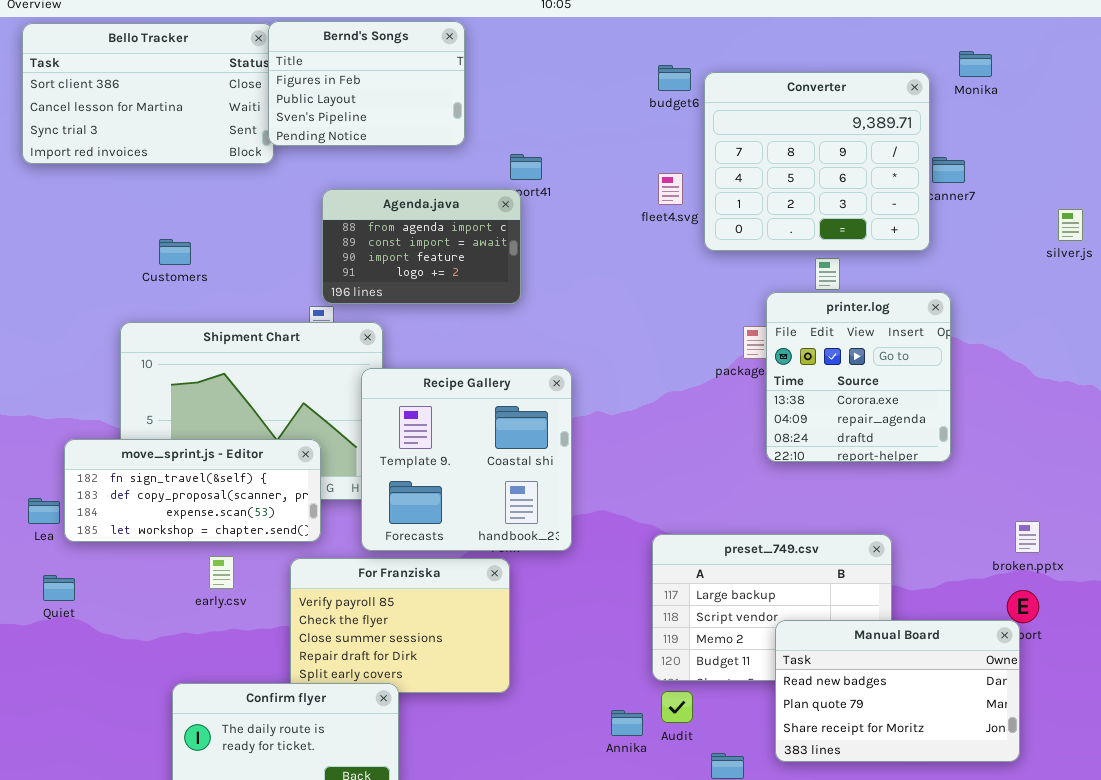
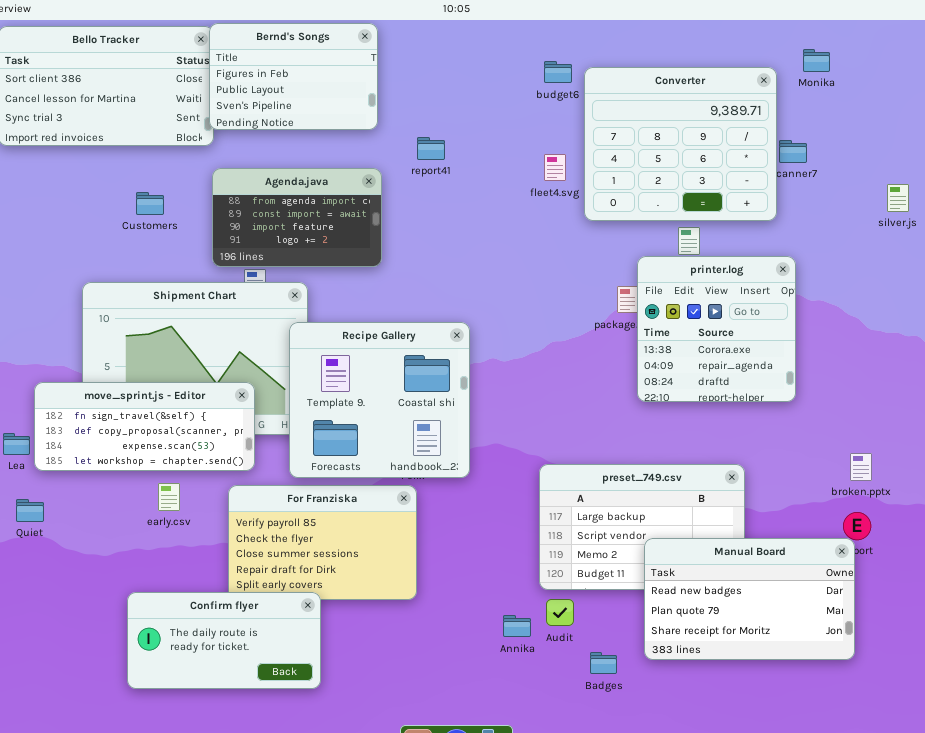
Agenda.java: [322,189,521,304] -> [212,168,382,267], moved
Customers: [159,239,191,265] -> [136,192,164,215], moved

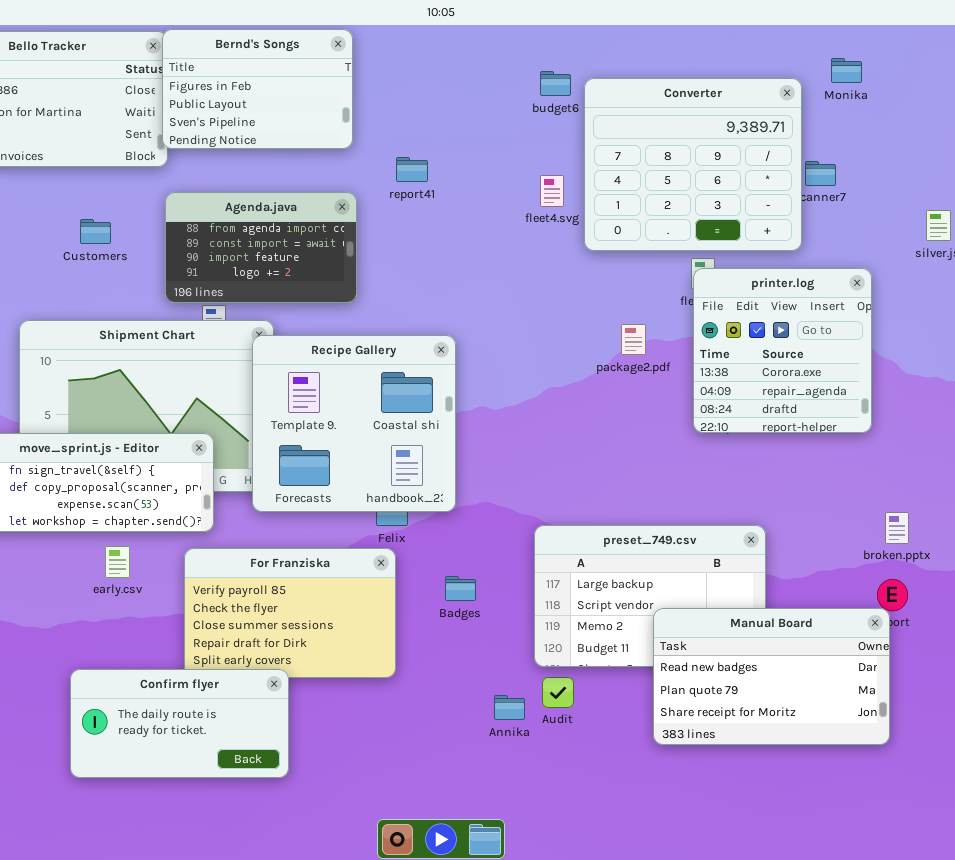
printer.log: [637,256,796,402] -> [693,268,872,433], moved
Recipe Gallery: [289,322,470,478] -> [252,335,456,512], moved
Badges: [590,652,617,674] -> [445,576,476,601], moved

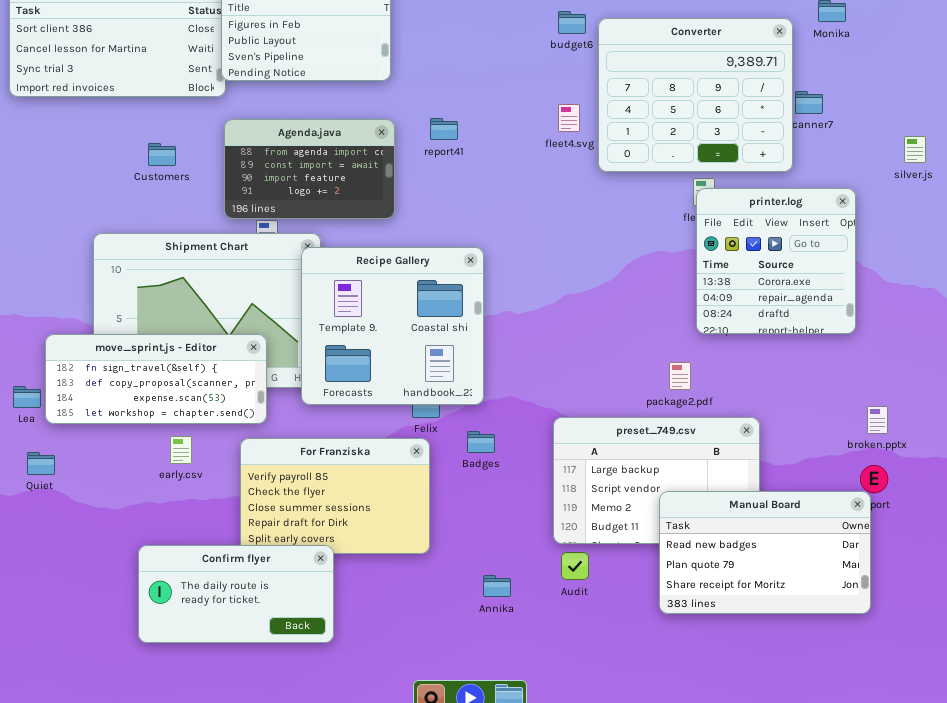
report41: [396,157,428,182] -> [430,118,458,140], moved
package2.pdf: [621,324,646,355] -> [669,362,691,390], moved
Badges: [445,576,476,601] -> [467,431,495,453], moved
Annika: [494,695,525,720] -> [483,575,511,597], moved

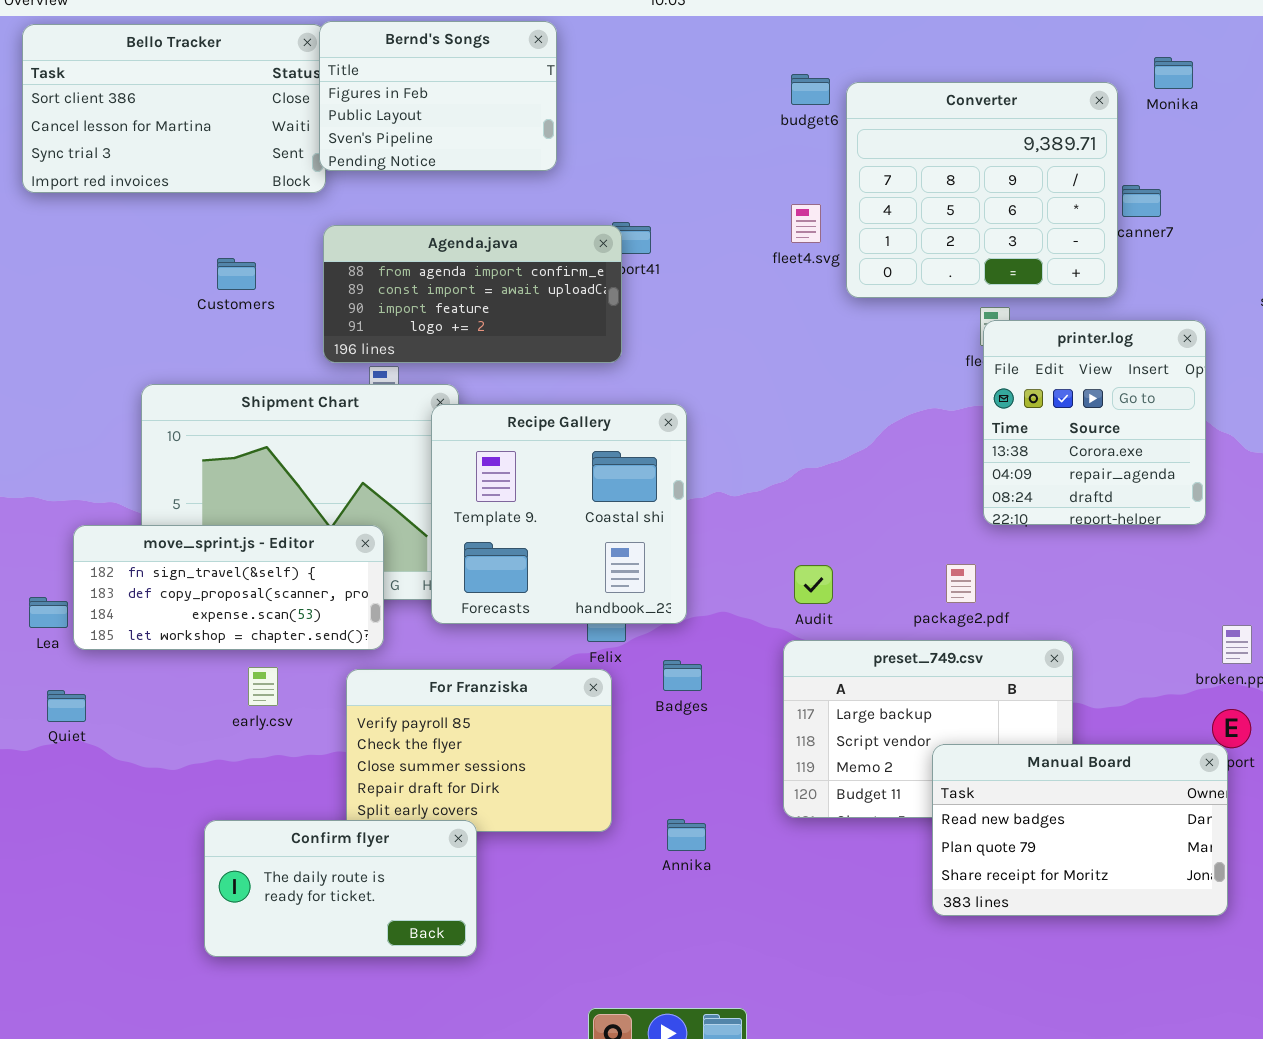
Agenda.java: [224,119,395,219] -> [323,225,622,363], resized
Audit: [561,552,589,580] -> [794,565,833,604], moved
Annika: [483,575,511,597] -> [667,819,706,851], moved

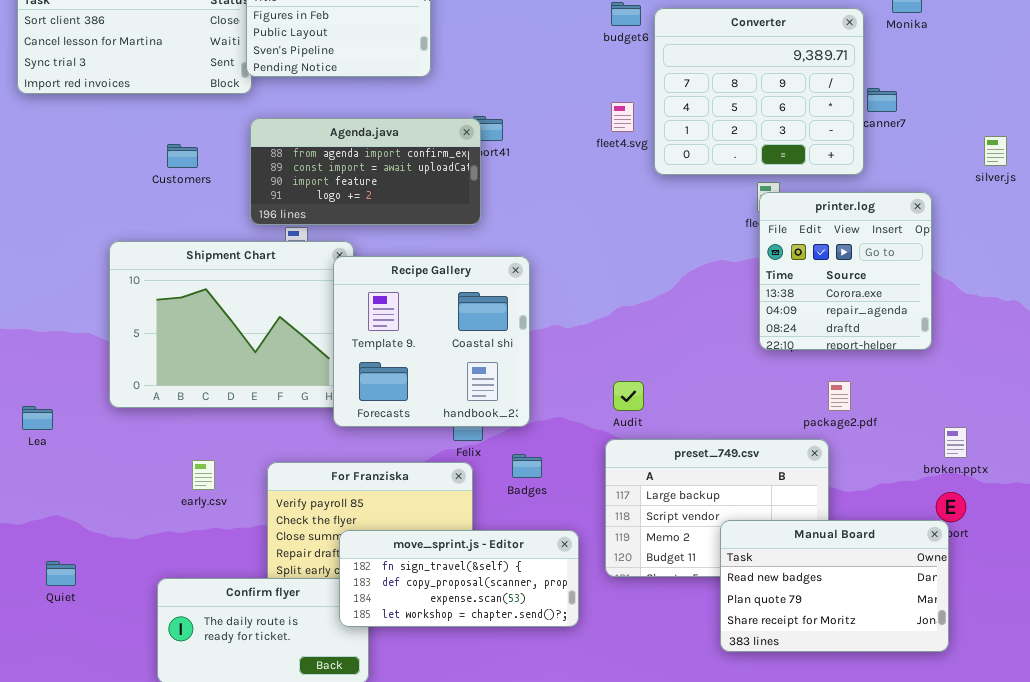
move_sprint.js - Editor: [73,525,384,650] -> [339,530,579,627], moved
package2.pdf: [946,564,976,603] -> [828,381,851,411], moved
Quiet: [47,690,86,722] -> [46,561,76,586], moved

